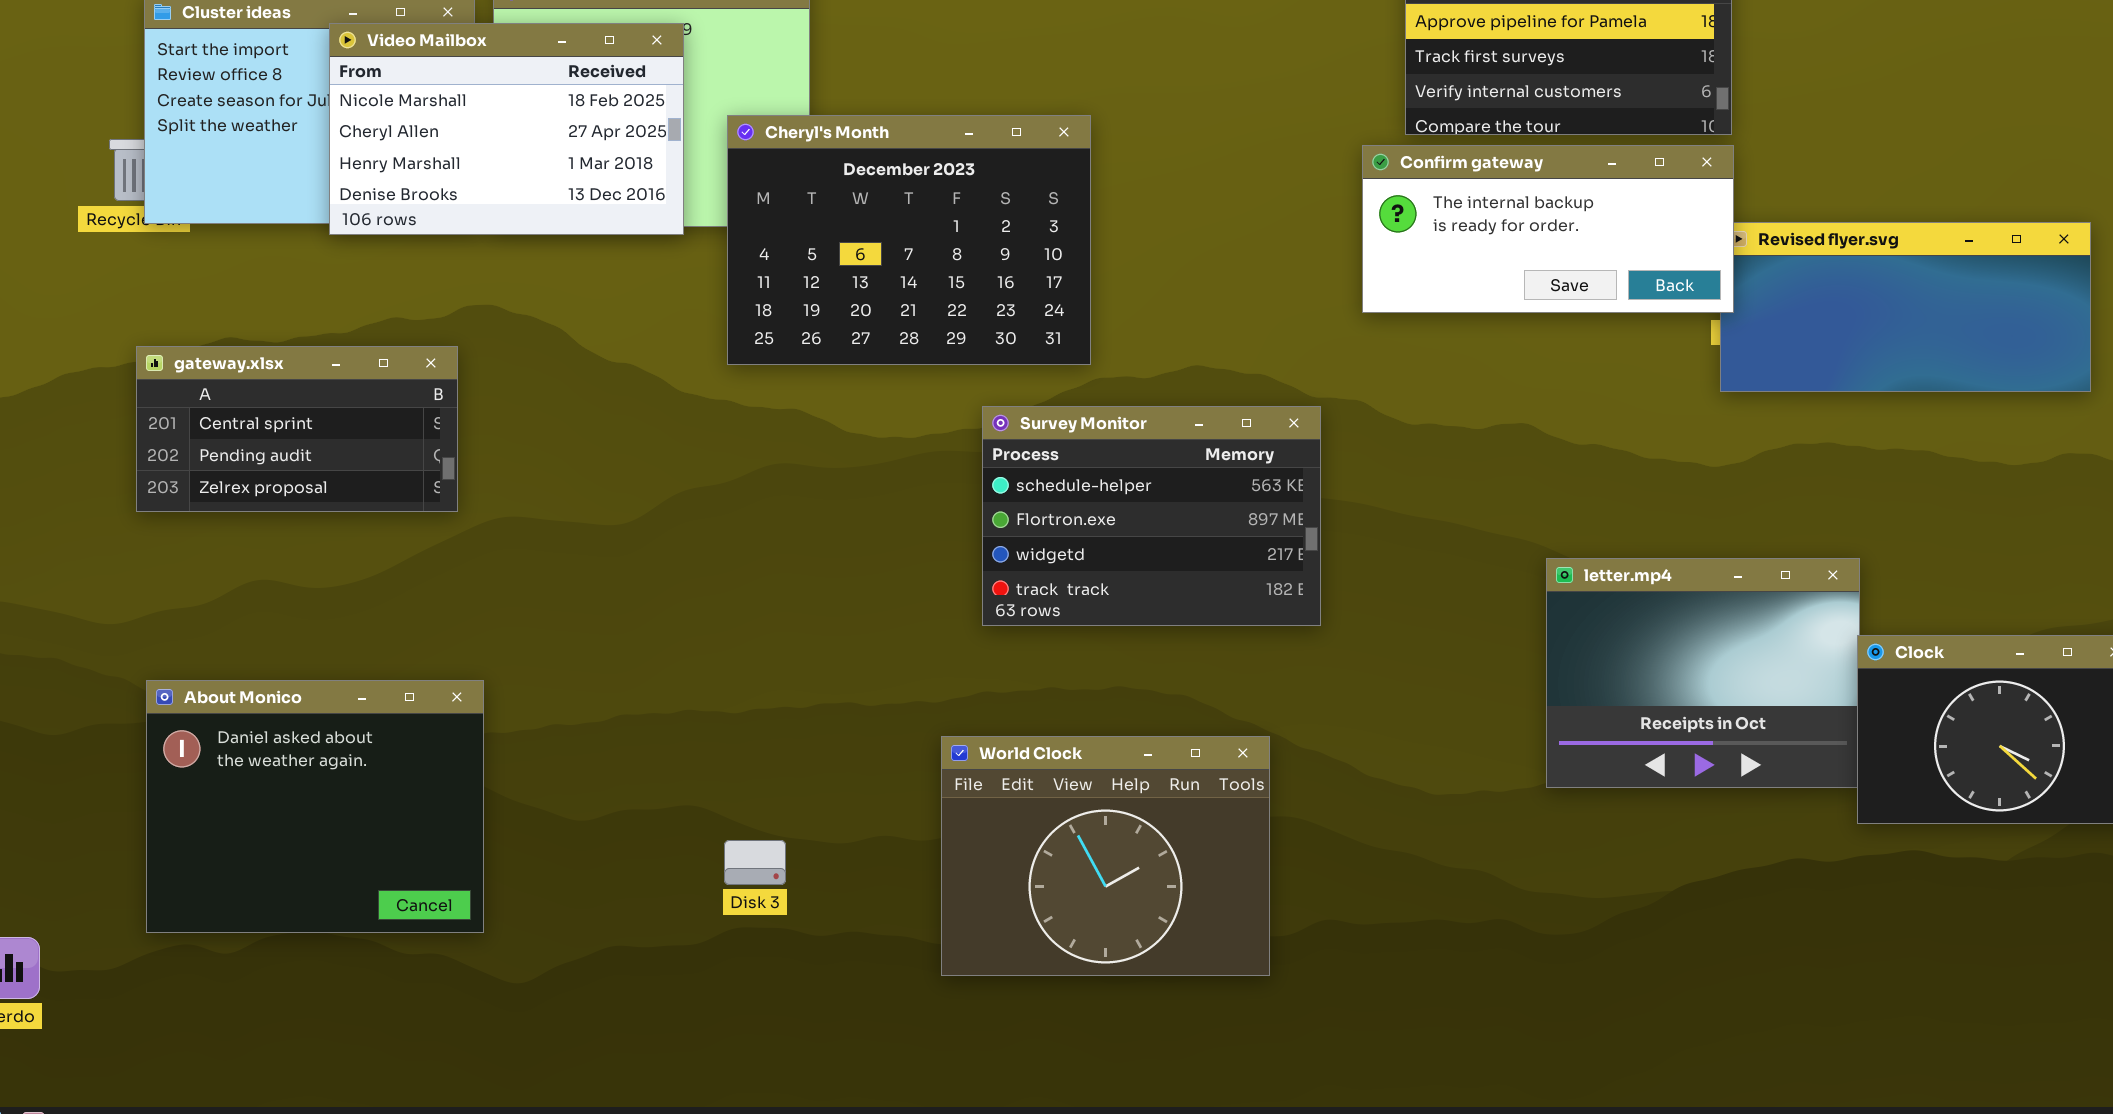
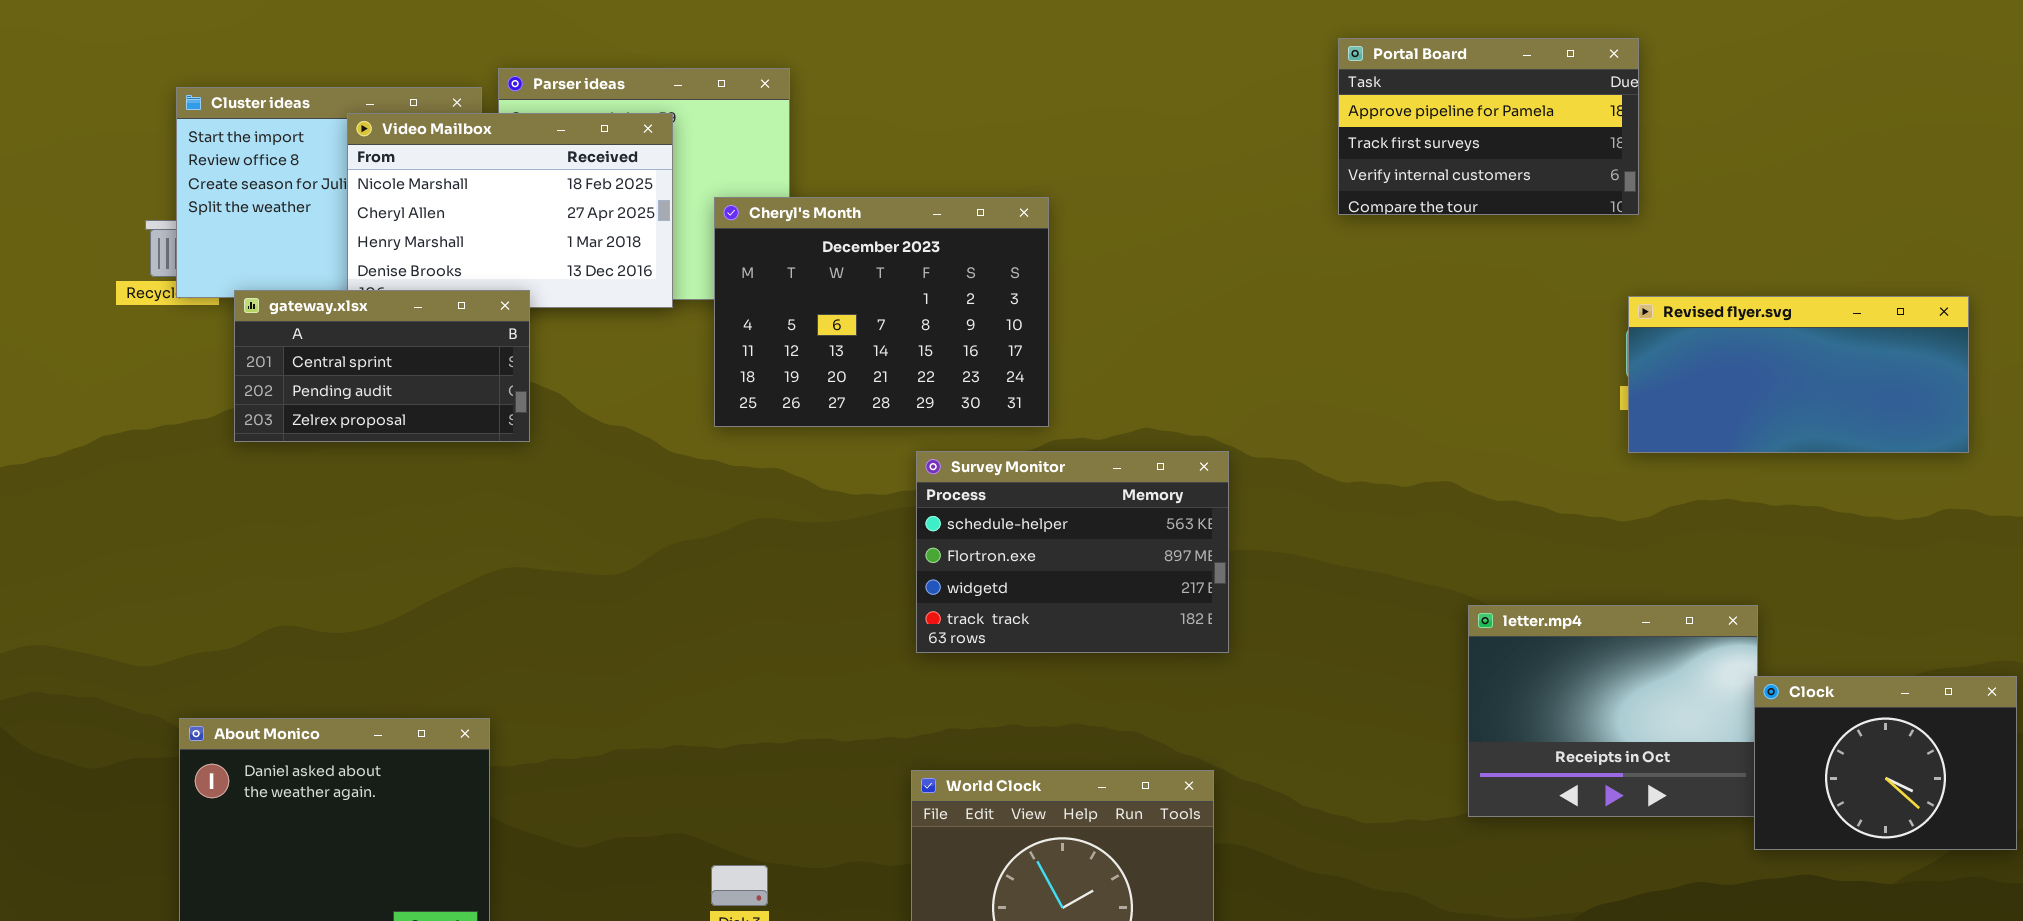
Confirm gateway: [1362,145,1734,313] -> none, closed
gateway.xlsx: [136,346,458,512] -> [234,290,530,442], moved
Survey Monitor: [982,406,1321,626] -> [916,451,1229,653], moved

